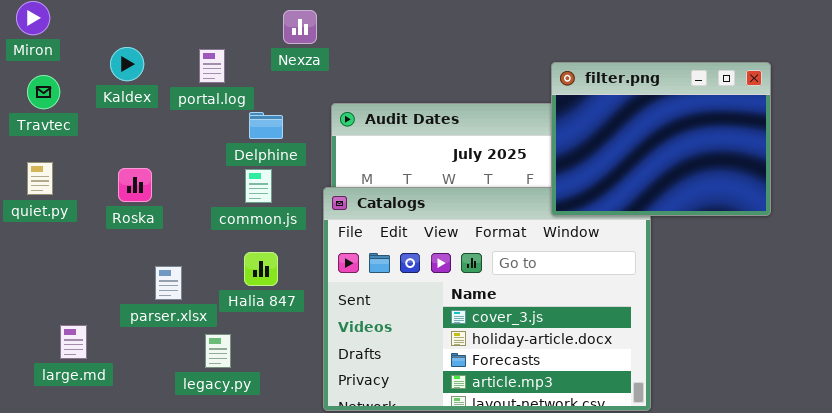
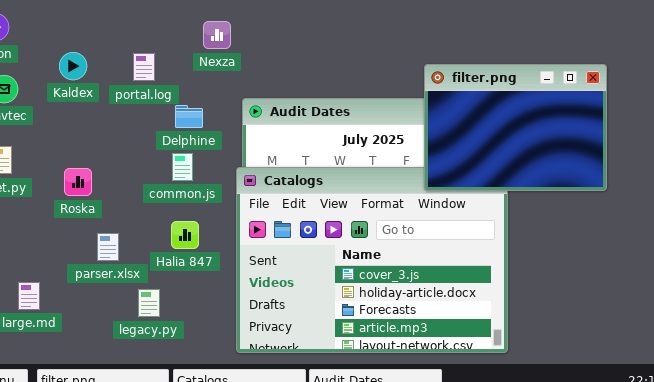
Roska: [118,168,152,202] -> [64,168,92,196], moved

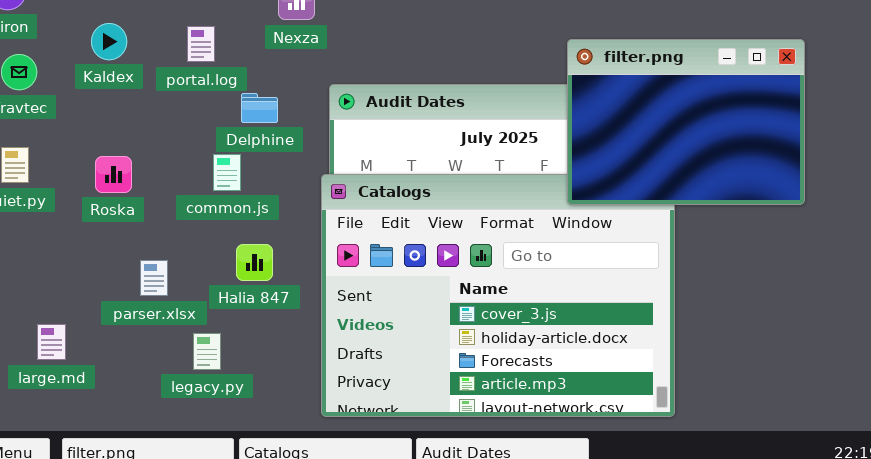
common.js: [172,153,193,181] -> [213,154,241,191], moved
Roska: [64,168,92,196] -> [95,156,132,193], moved

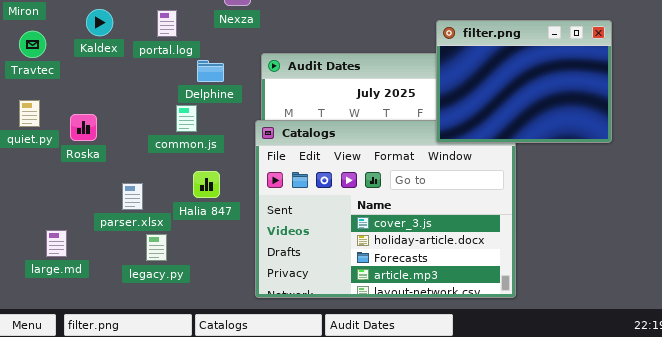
Roska: [95,156,132,193] -> [70,114,97,141], moved
legacy.py: [193,333,221,370] -> [146,234,167,261], moved

